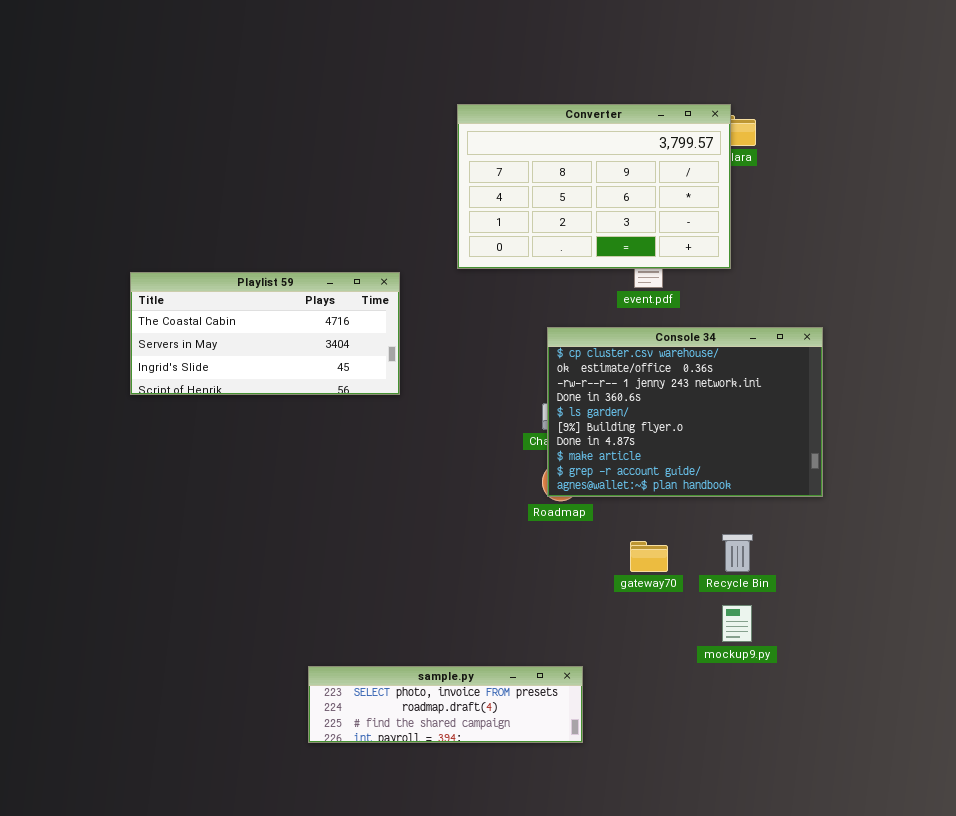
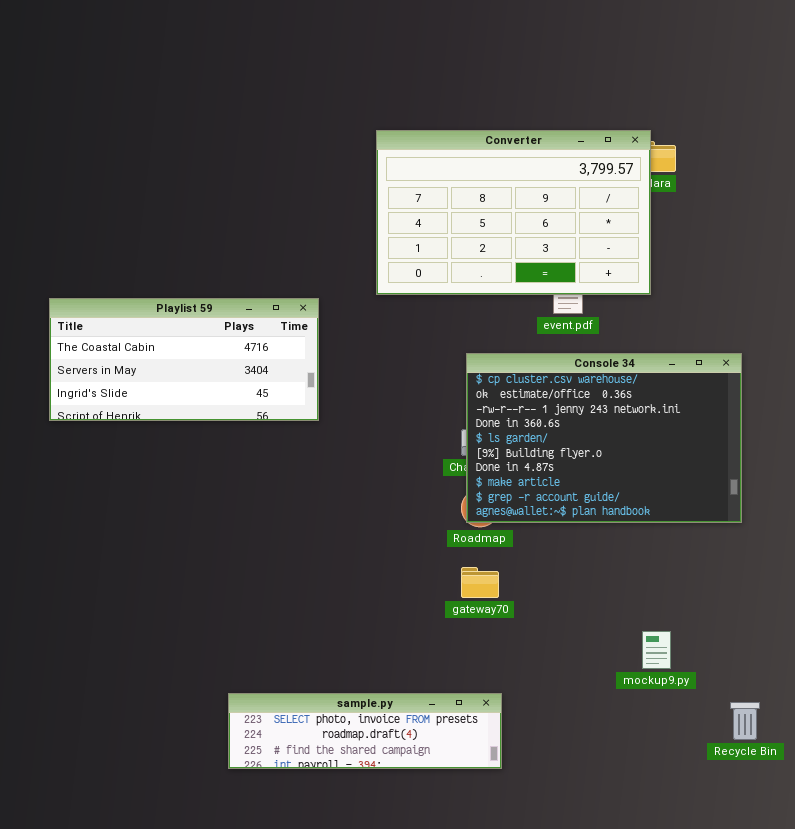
Recycle Bin: [722,534,753,572] -> [730,702,760,740], moved
gateway70: [630,541,668,572] -> [461,567,499,598], moved

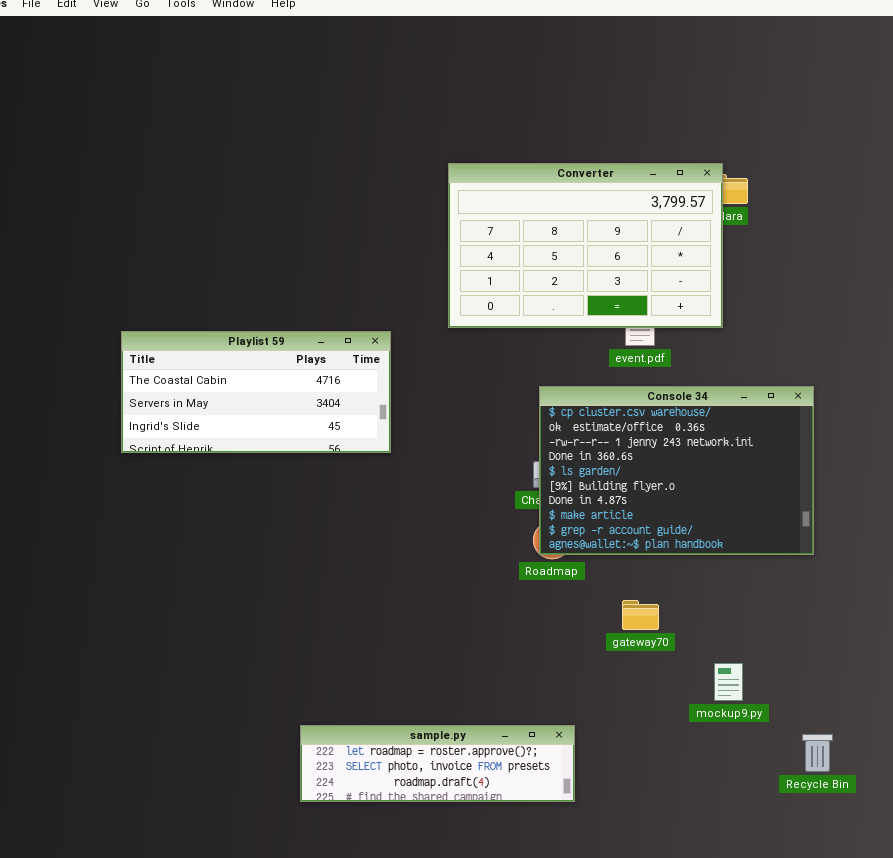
gateway70: [461,567,499,598] -> [622,600,659,630], moved
sample.py: [228,693,502,769] -> [300,725,575,802], scrolled up 1 row

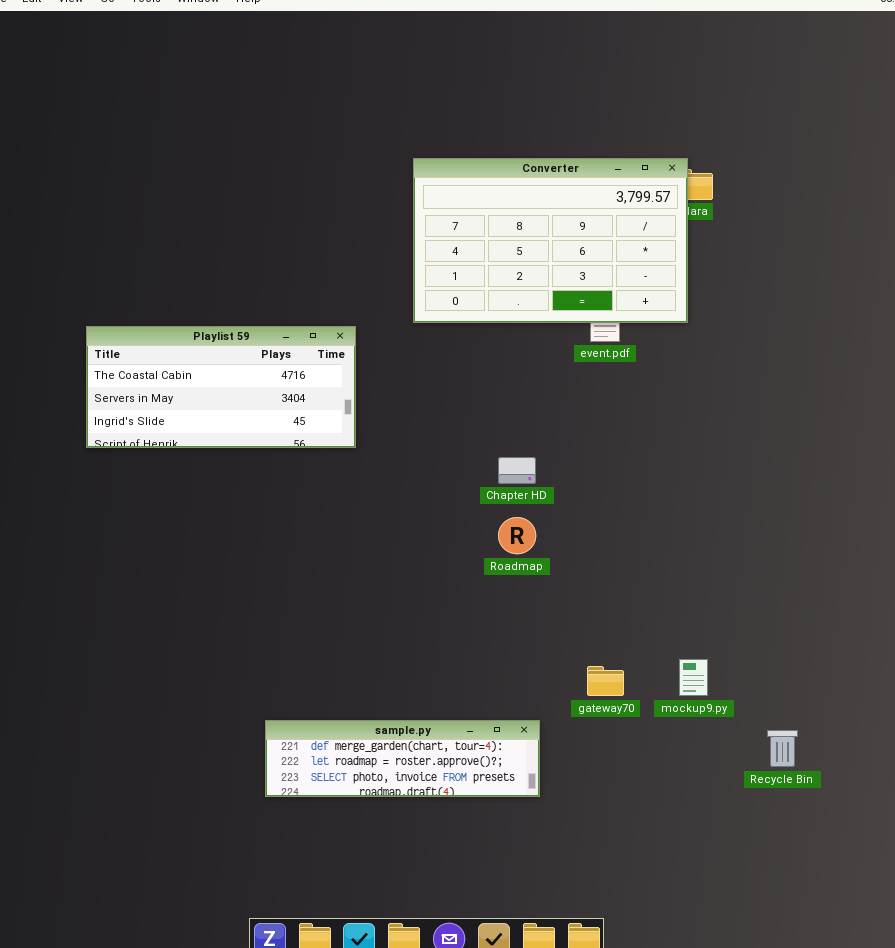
Console 34: [539,386,814,555] -> none, closed
gateway70: [622,600,659,630] -> [587,666,624,696], moved
sample.py: [300,725,575,802] -> [265,720,540,797], scrolled up 1 row

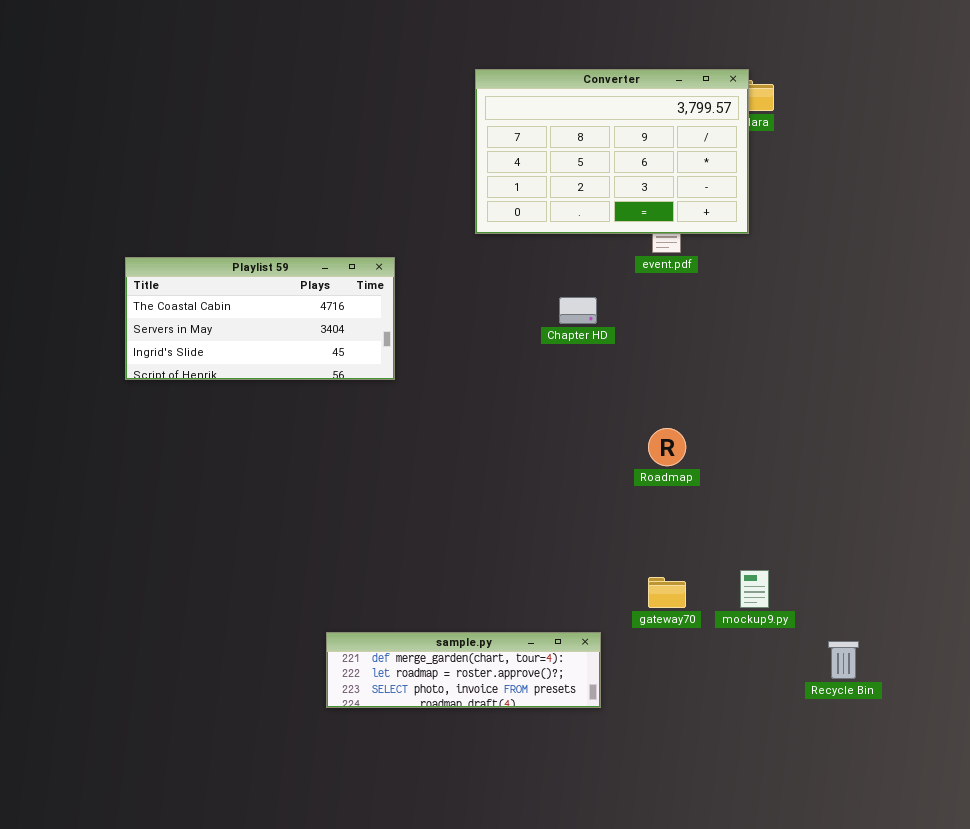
Playlist 59: [86,326,356,448] -> [125,257,395,380], moved
Chapter HD: [498,457,536,484] -> [559,297,597,324], moved
Roadmap: [498,517,536,554] -> [648,428,686,466], moved

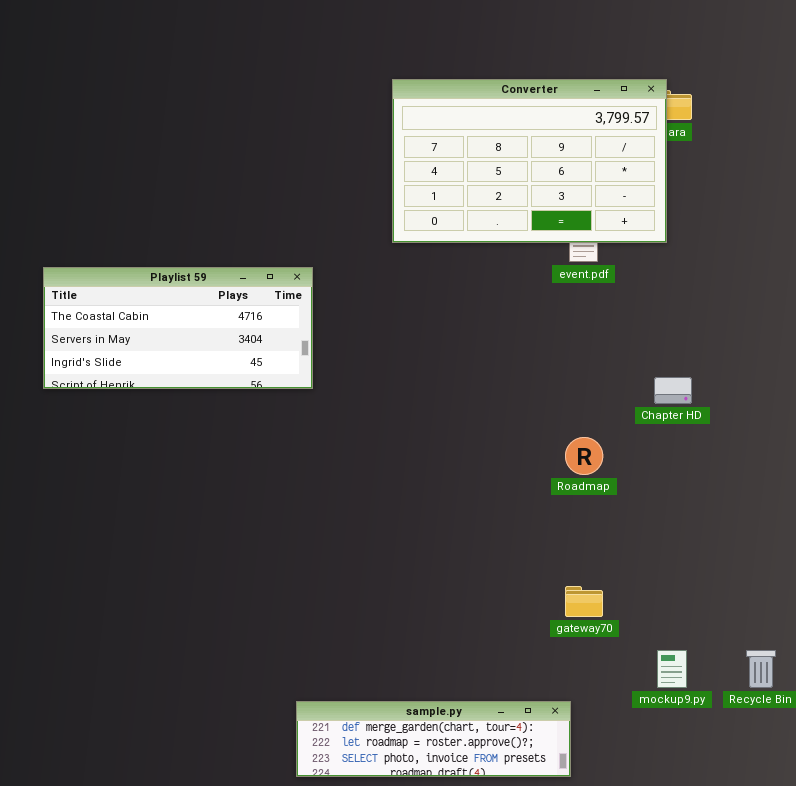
Chapter HD: [559,297,597,324] -> [654,377,692,404], moved
mockup9.py: [740,570,769,608] -> [657,650,687,688], moved
sample.py: [326,632,601,708] -> [296,701,571,777], moved

